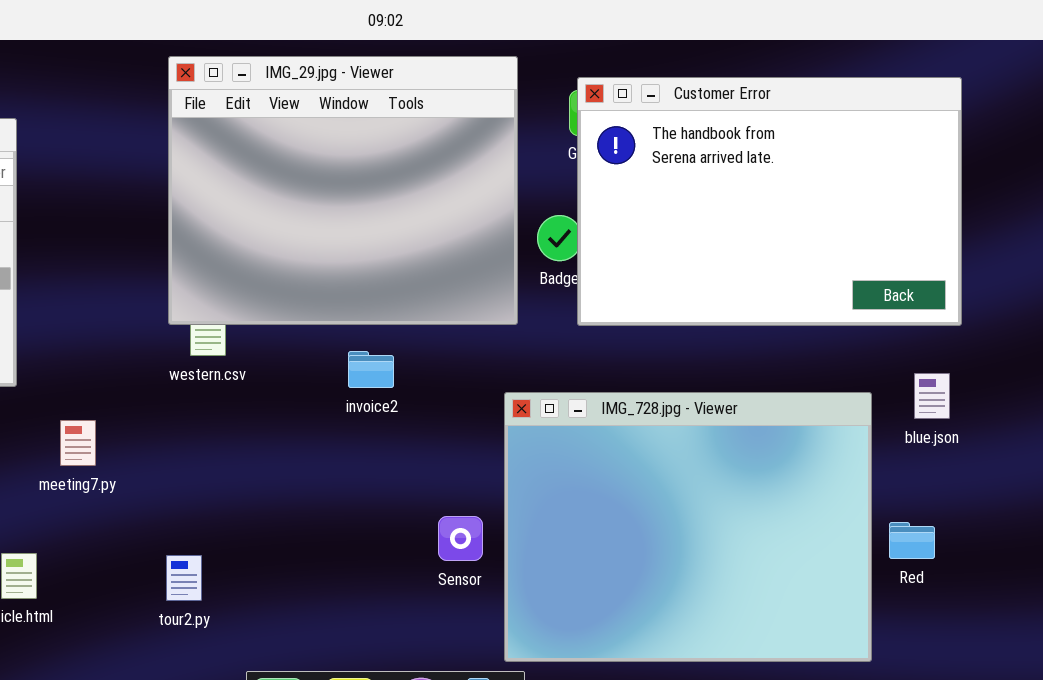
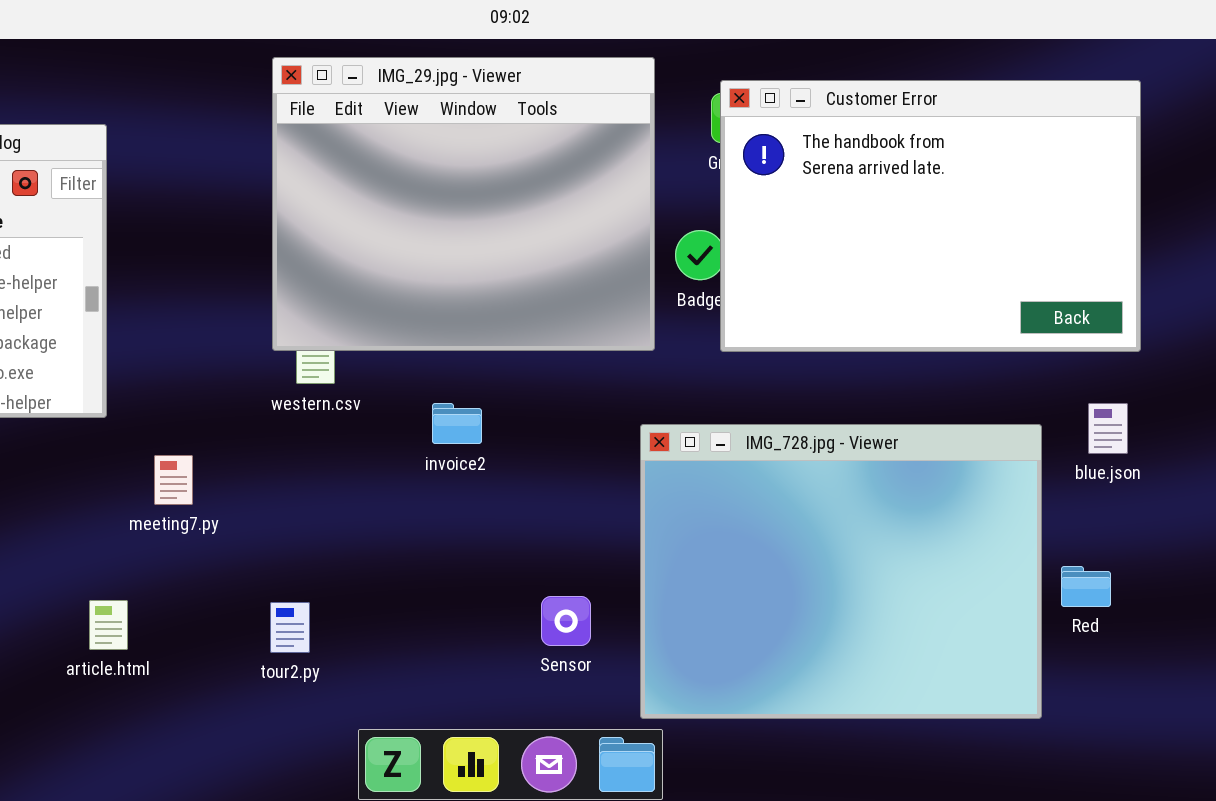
invoice2: [348,351,394,388] -> [432,403,482,444], moved
Sensor: [438,516,483,561] -> [541,596,591,646], moved

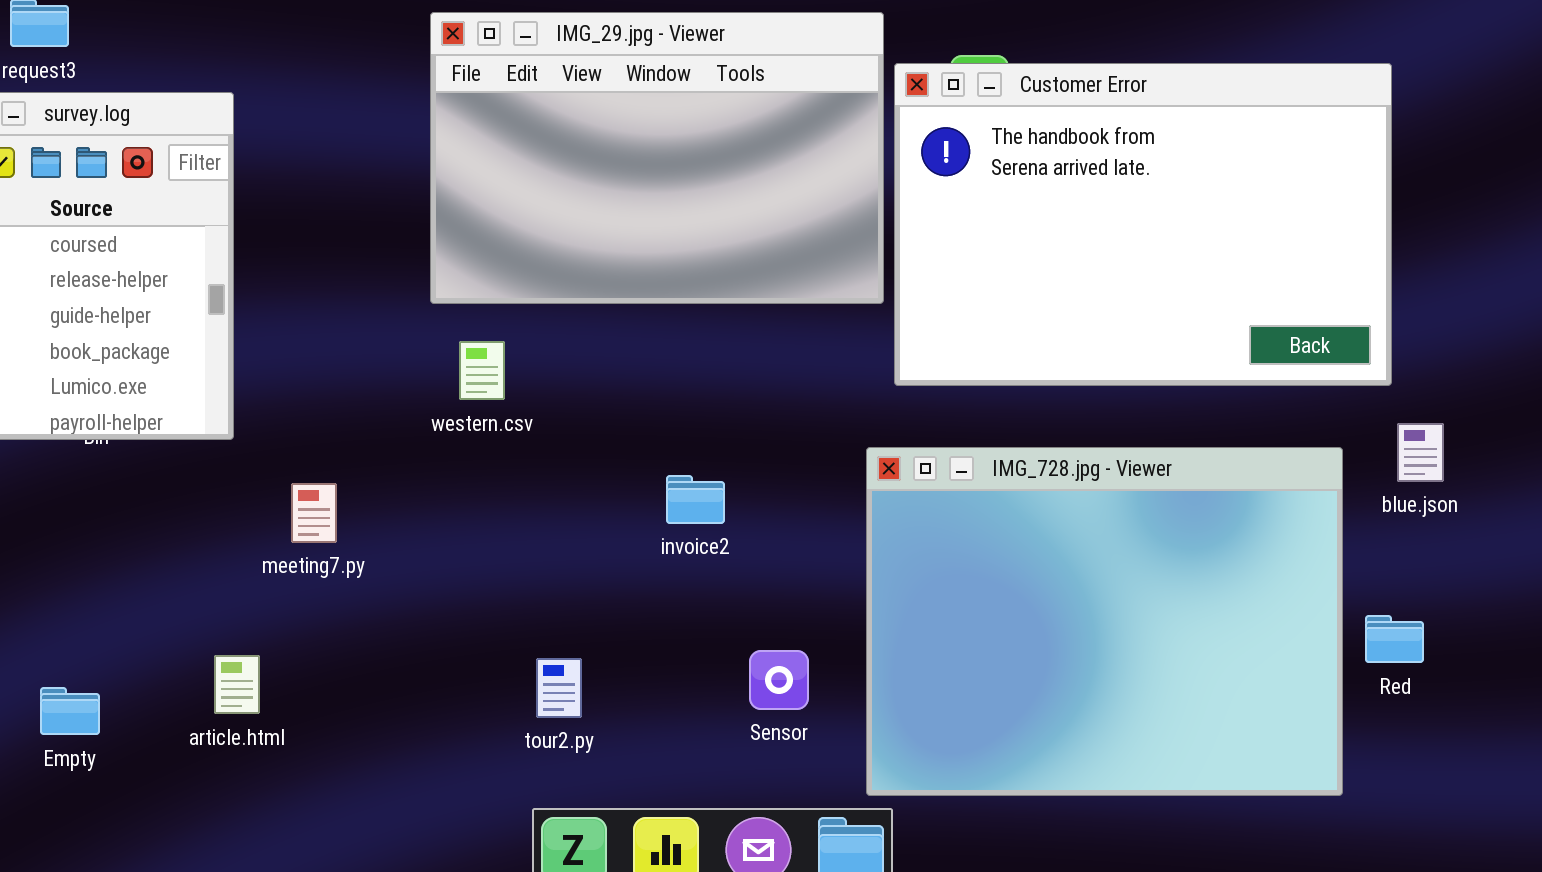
IMG_29.jpg - Viewer: [272,57,655,351] -> [430,12,884,304], resized
Customer Error: [720,80,1141,352] -> [894,63,1392,386], moved
invoice2: [432,403,482,444] -> [666,475,725,524], moved
tour2.py: [270,602,310,653] -> [536,658,582,718], moved

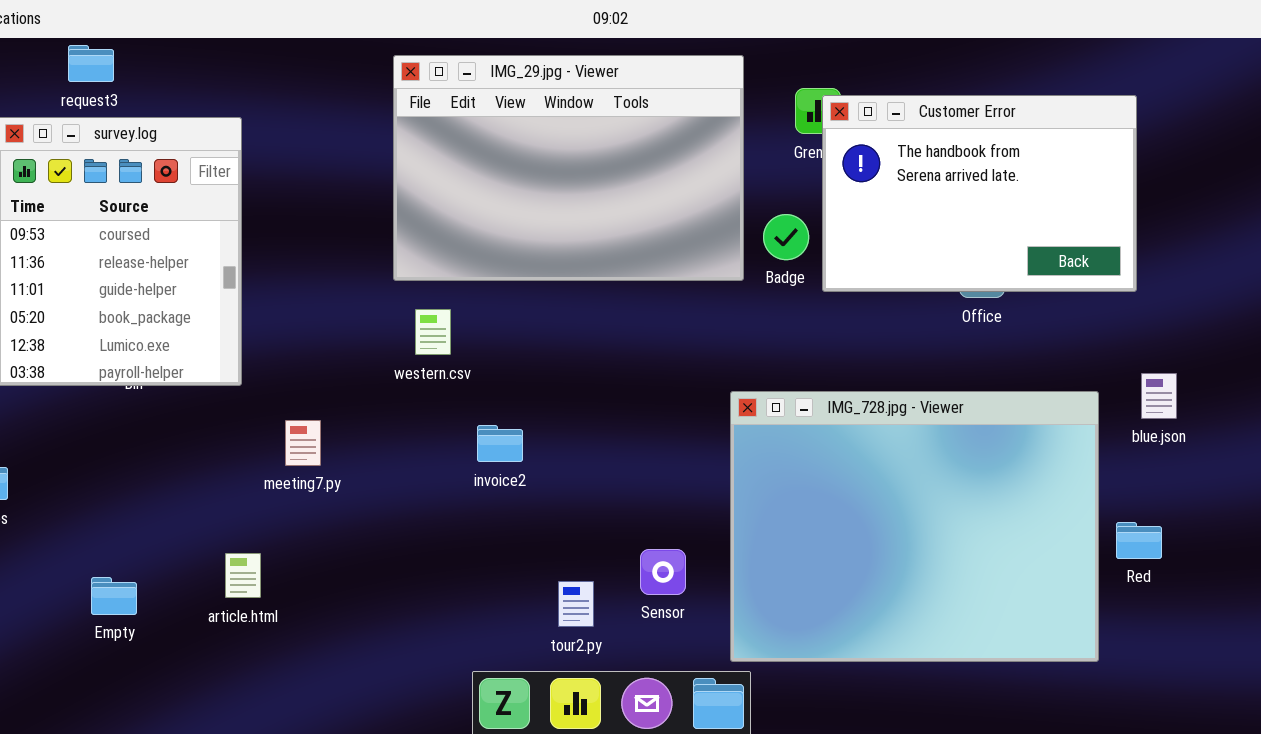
Customer Error: [894,63,1392,386] -> [822,95,1137,292], resized
invoice2: [666,475,725,524] -> [477,425,523,462], moved
tour2.py: [536,658,582,718] -> [558,581,594,627], moved

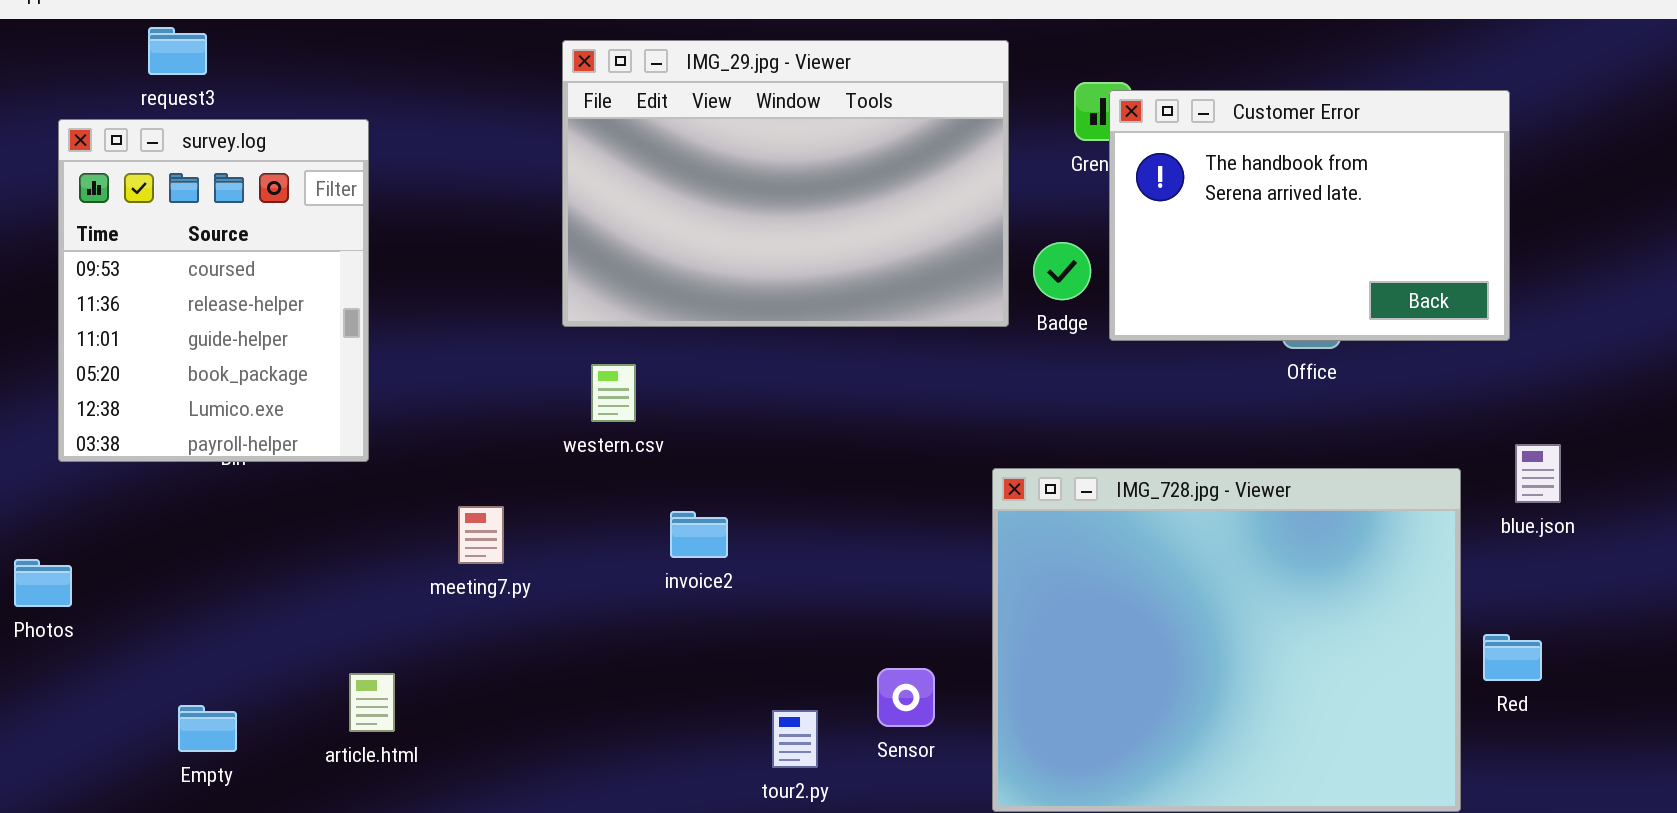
meeting7.py: [285,420,321,466] -> [458,506,504,564], moved

